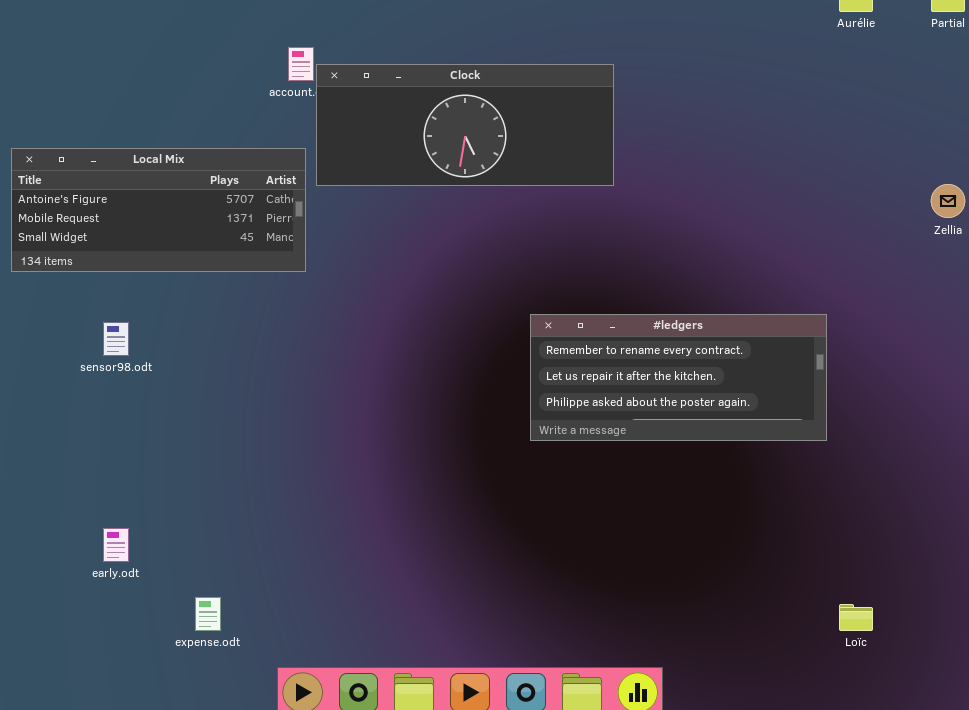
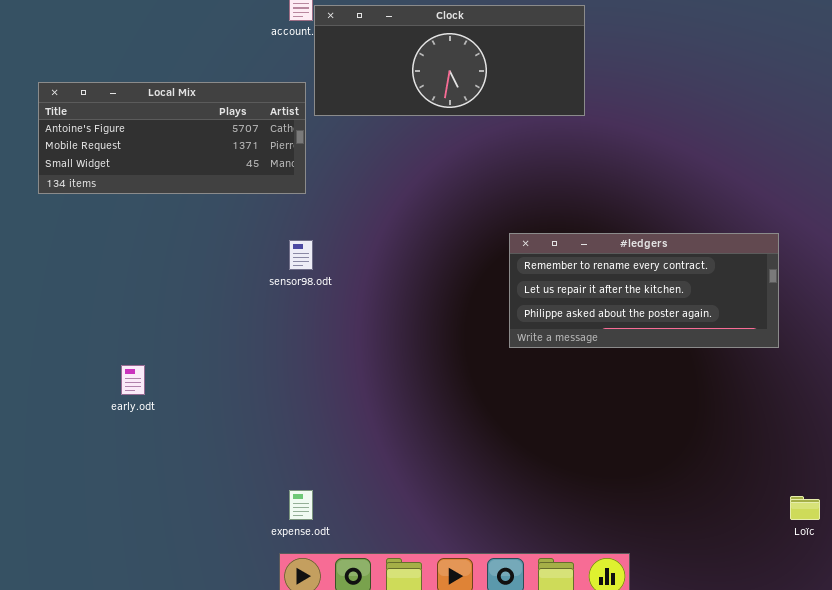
sensor98.odt: [103,322,129,356] -> [289,240,313,270], moved
early.odt: [103,528,129,562] -> [121,365,145,395], moved
expense.odt: [195,597,221,631] -> [289,490,313,520], moved

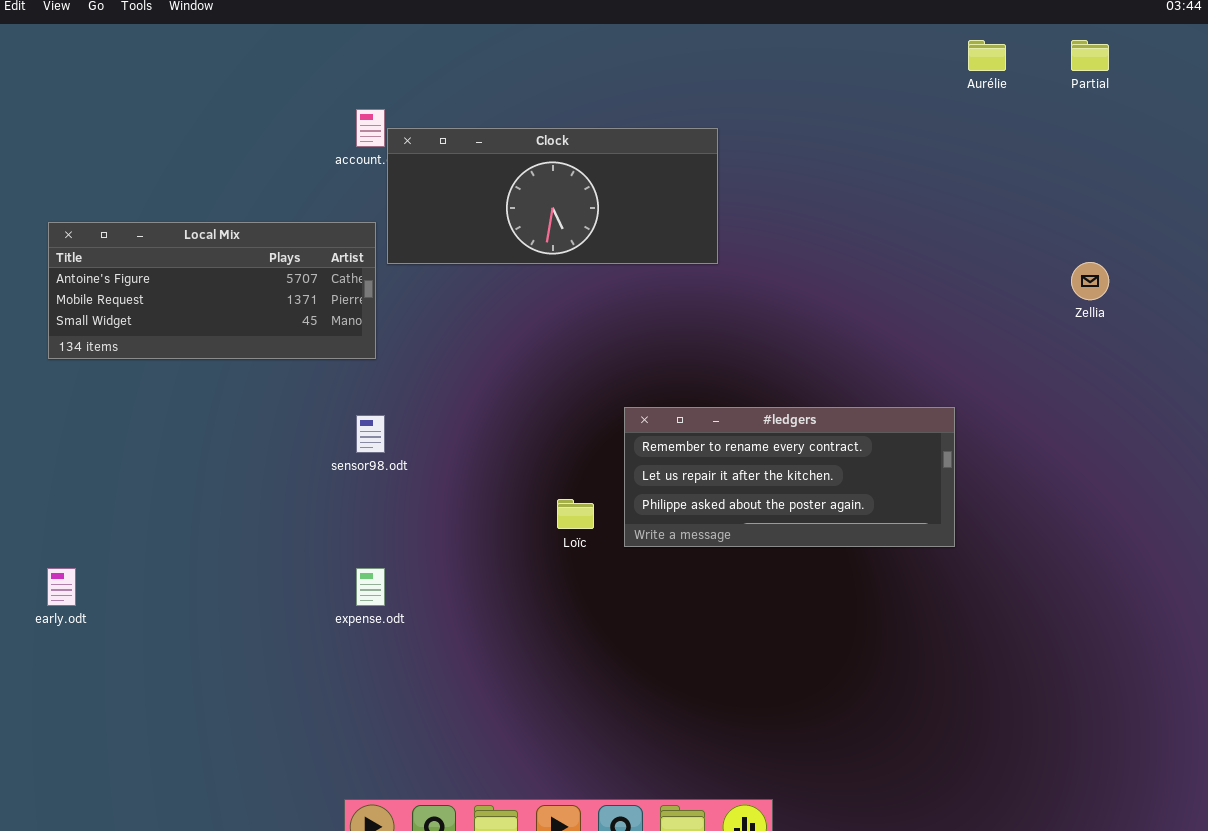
early.odt: [121,365,145,395] -> [47,568,76,606], moved
expense.odt: [289,490,313,520] -> [356,568,385,606], moved
Loïc: [790,496,820,520] -> [557,499,594,529], moved

